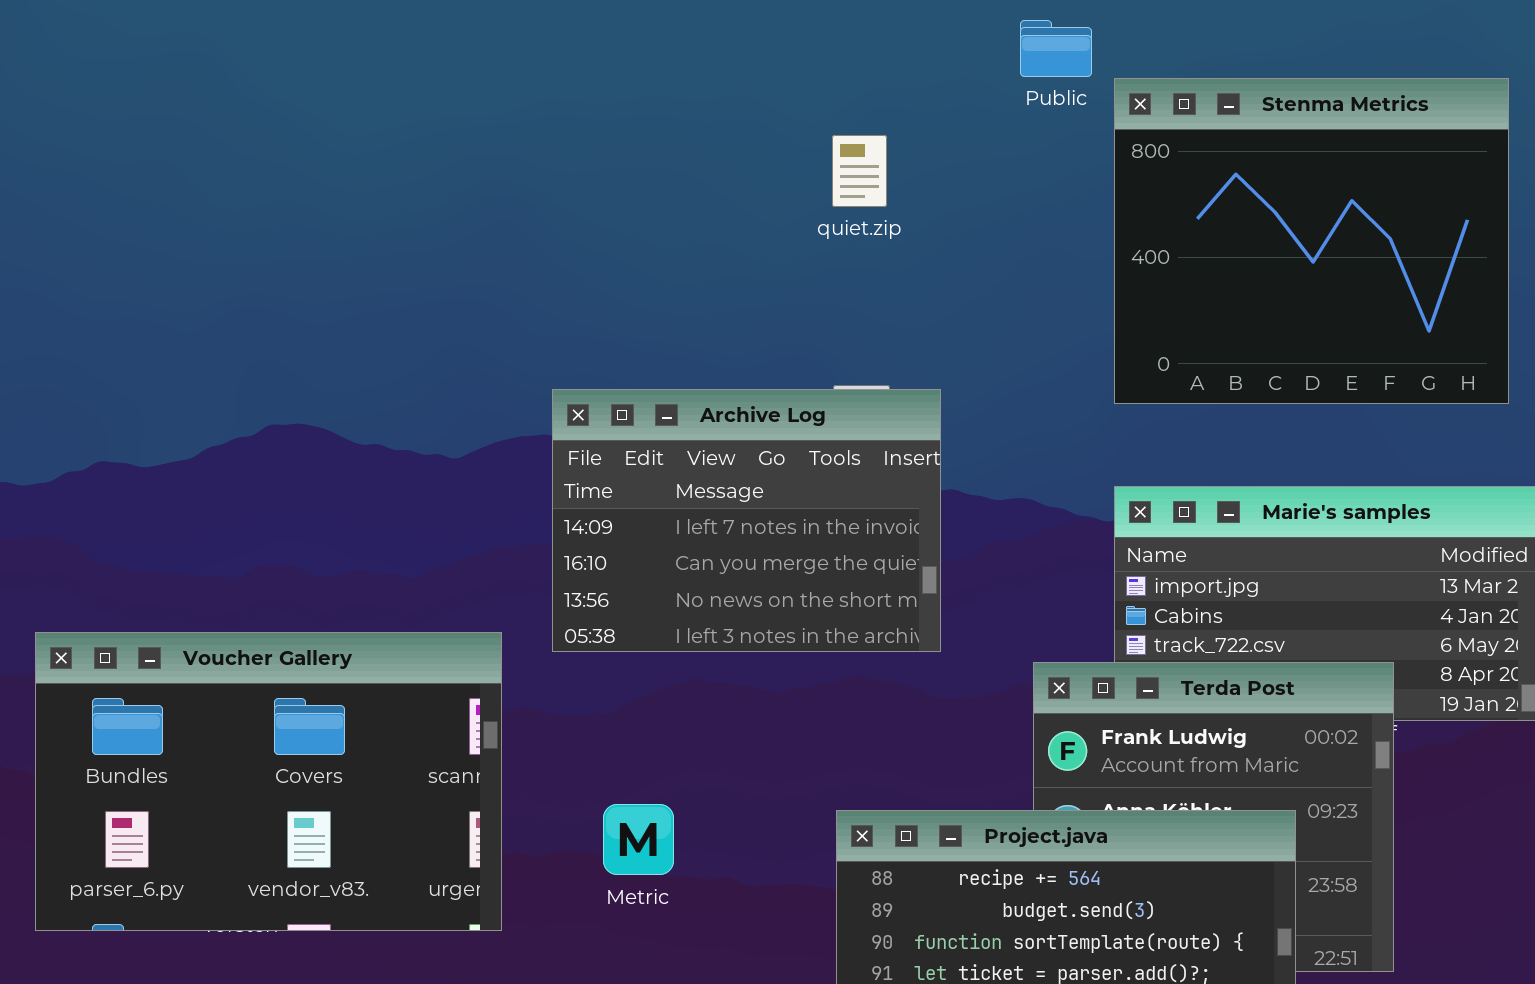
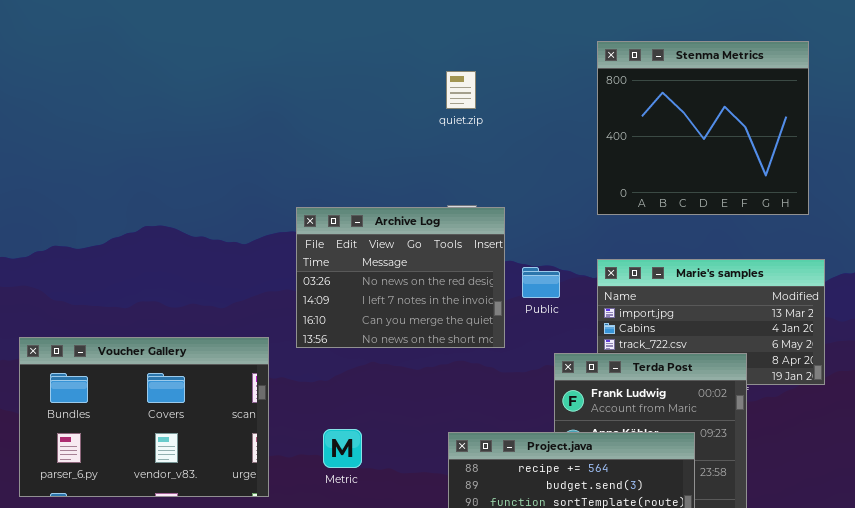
Public: [1020,20,1092,77] -> [522,267,560,298], moved
Archive Log: [552,389,941,652] -> [296,207,505,348], scrolled up 1 row

